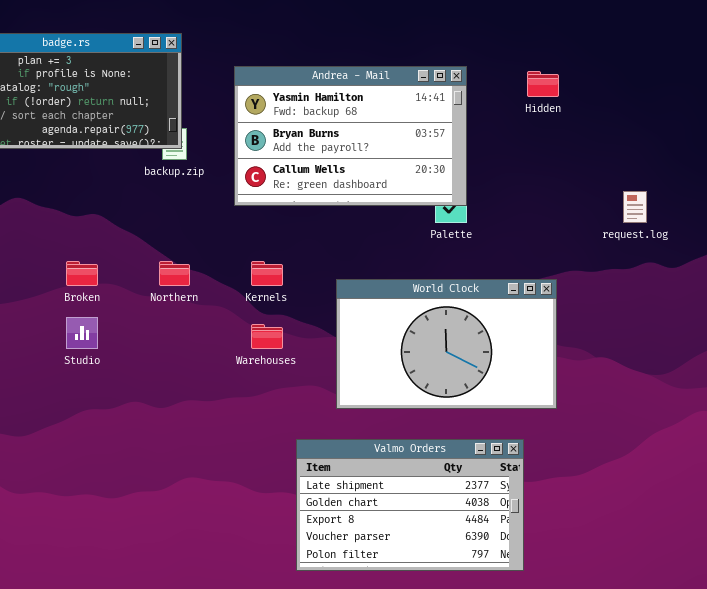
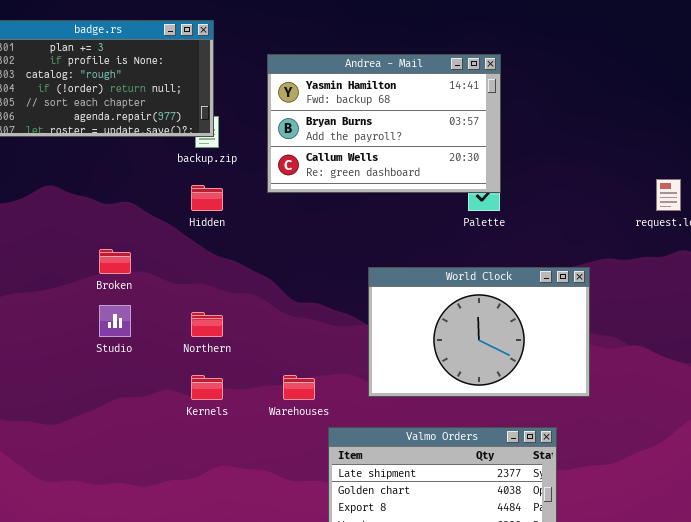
Hidden: [527,71,559,97] -> [191,185,223,211], moved
Northern: [159,261,190,286] -> [191,312,223,337], moved
Kernels: [251,261,283,286] -> [191,375,223,400], moved
Warehouses: [251,324,283,349] -> [283,375,315,400], moved

